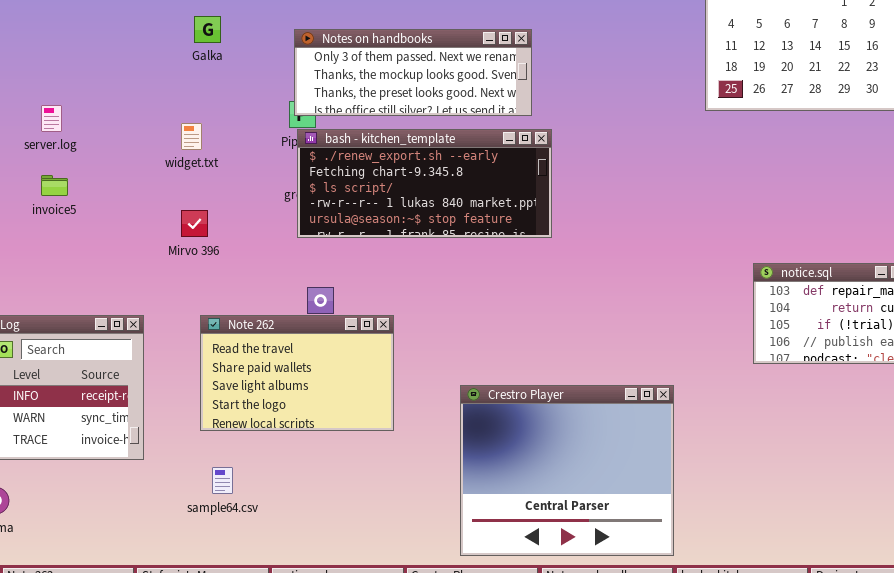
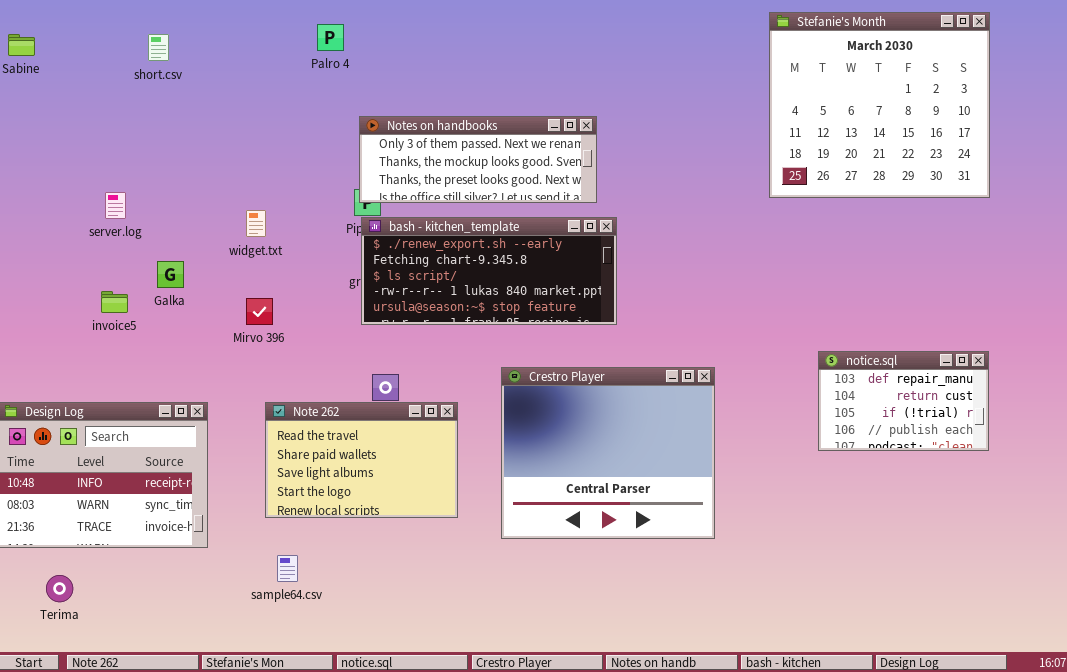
Galka: [194,16,221,43] -> [157,261,184,288], moved
invoice5: [41,175,68,196] -> [101,291,128,313], moved
Crestro Player: [460,385,674,556] -> [501,367,715,539], moved

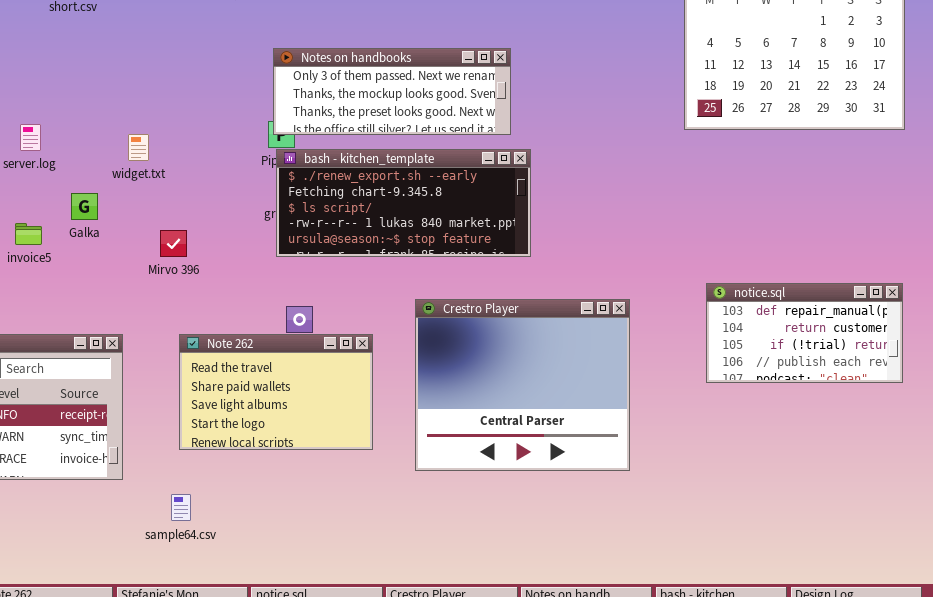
widget.txt: [246,210,266,237] -> [128,134,149,161], moved
notice.sql: [818,351,989,451] -> [706,283,903,383], resized
sample64.csv: [277,555,298,582] -> [171,494,191,521], moved

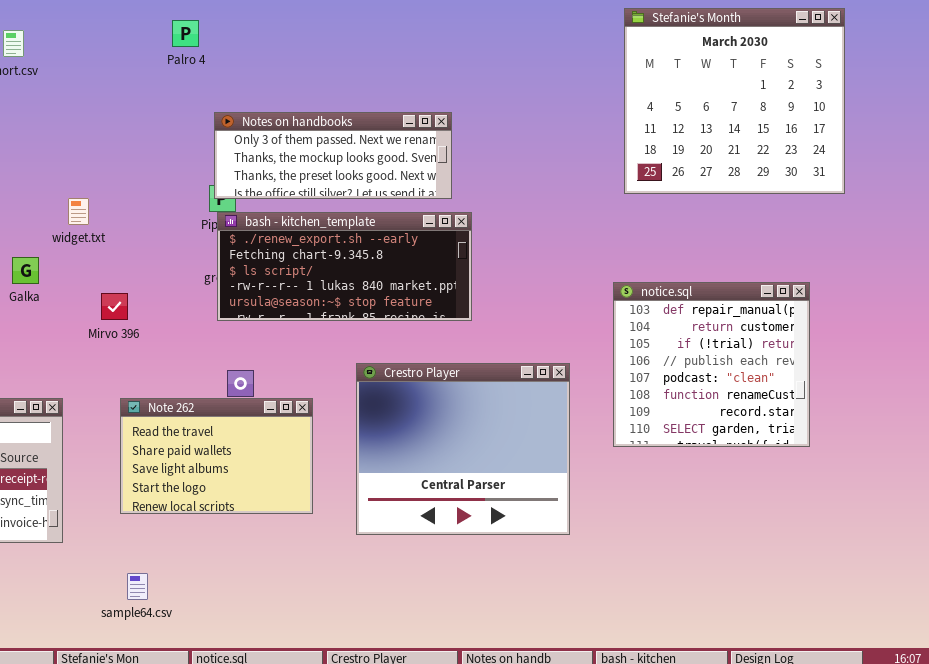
notice.sql: [706,283,903,383] -> [613,282,810,447], moved, resized
sample64.csv: [171,494,191,521] -> [127,573,148,600], moved

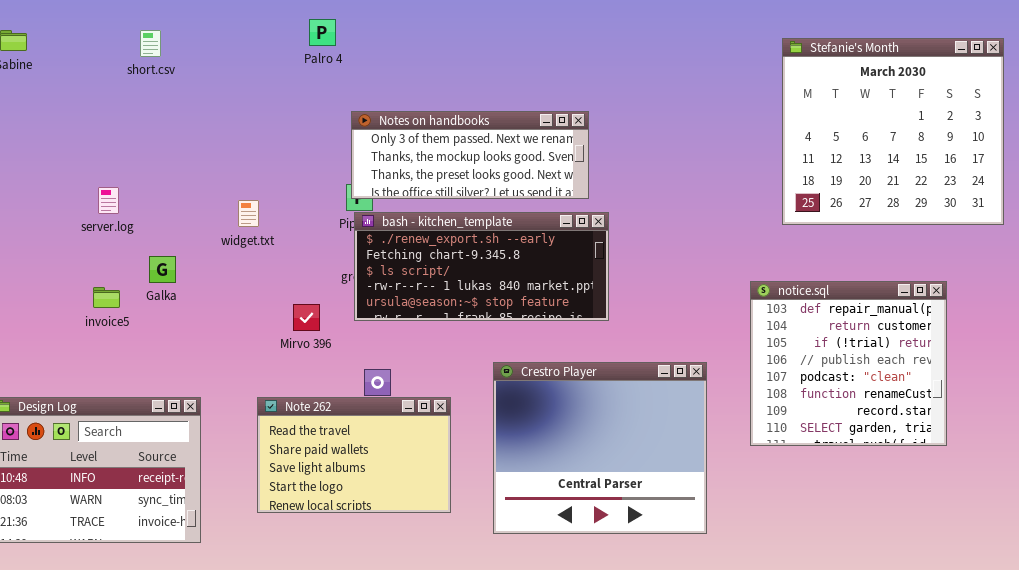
Stefanie's Month: [624,8,845,194] -> [782,38,1004,225], moved
widget.txt: [68,198,89,225] -> [238,200,259,227], moved
Mirvo 396: [101,293,128,320] -> [293,304,320,331], moved

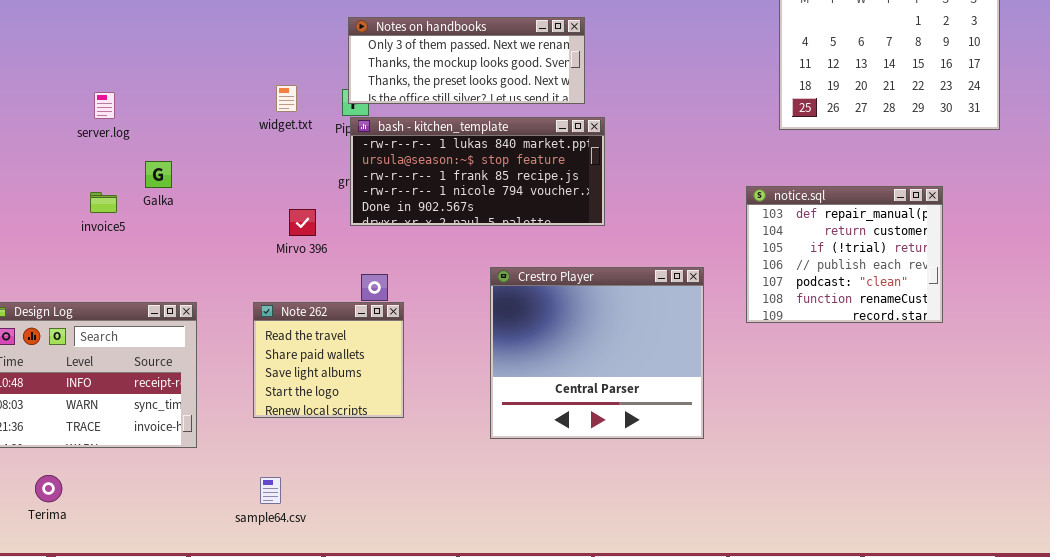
widget.txt: [238,200,259,227] -> [276,85,297,112], moved
bash - kitchen_template: [354,212,609,321] -> [350,117,605,226], scrolled down 3 rows
notice.sql: [750,281,947,446] -> [746,186,943,323], resized
Note 262: [257,397,451,513] -> [253,302,404,418], resized

